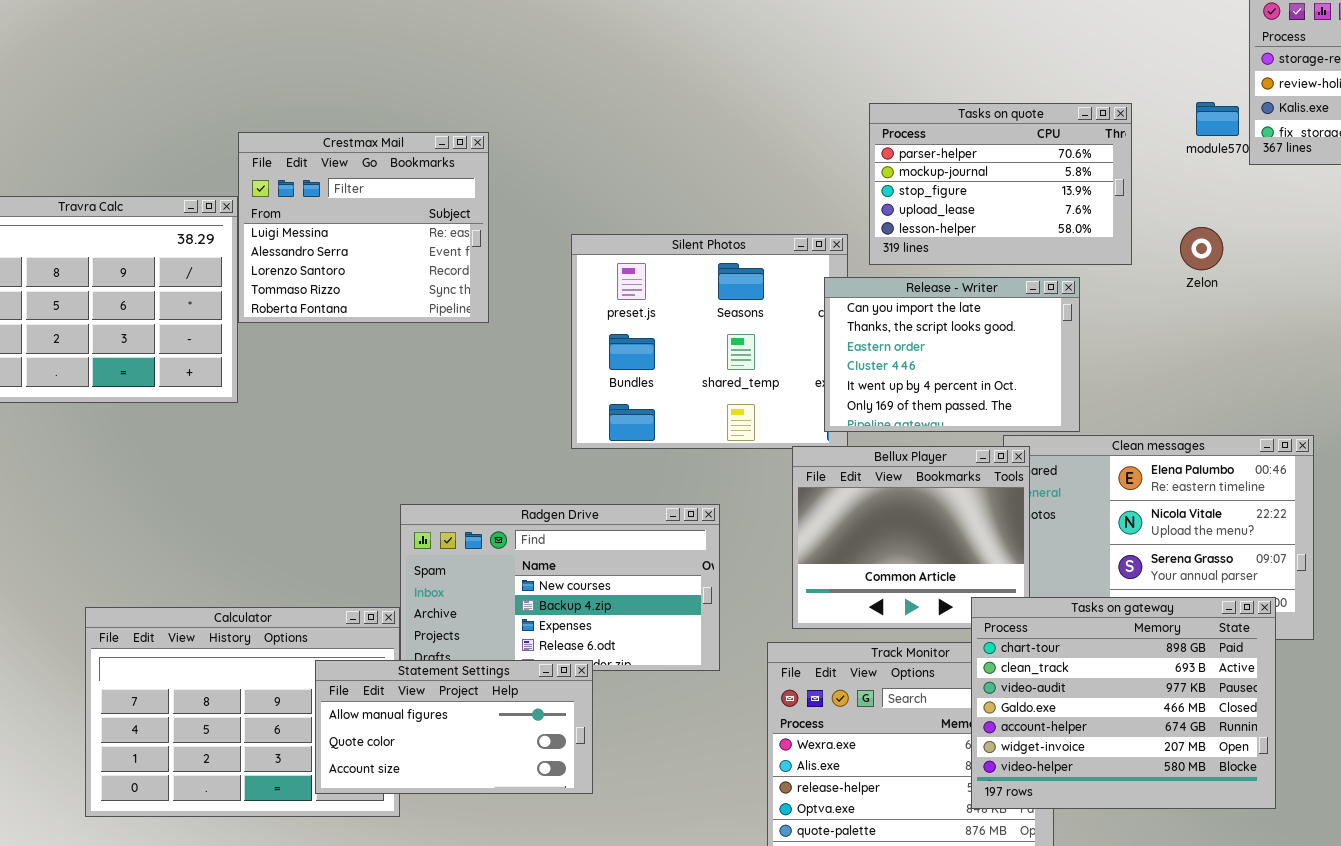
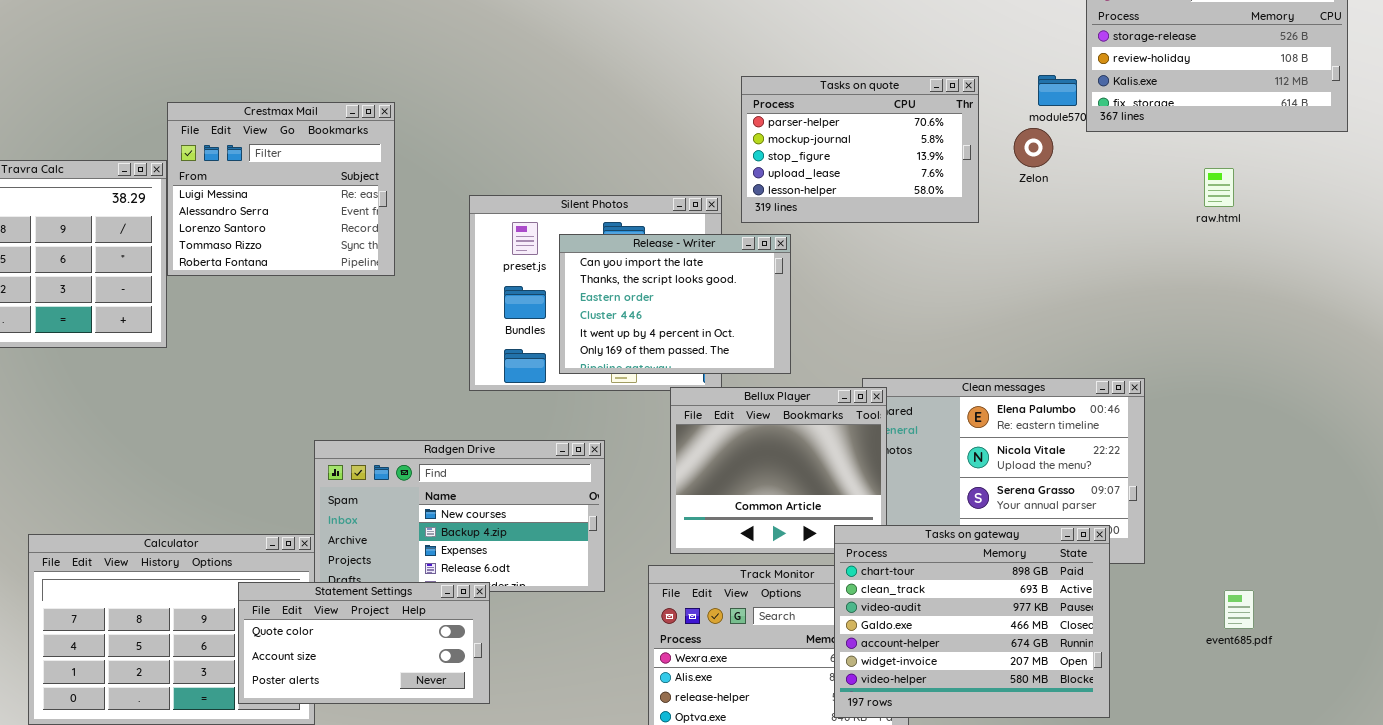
Zelon: [1180,227,1223,270] -> [1014,128,1053,167], moved
Release - Writer: [824,277,1080,432] -> [559,234,791,374], moved
Statement Settings: [315,660,593,794] -> [238,582,490,704], scrolled down 1 row

